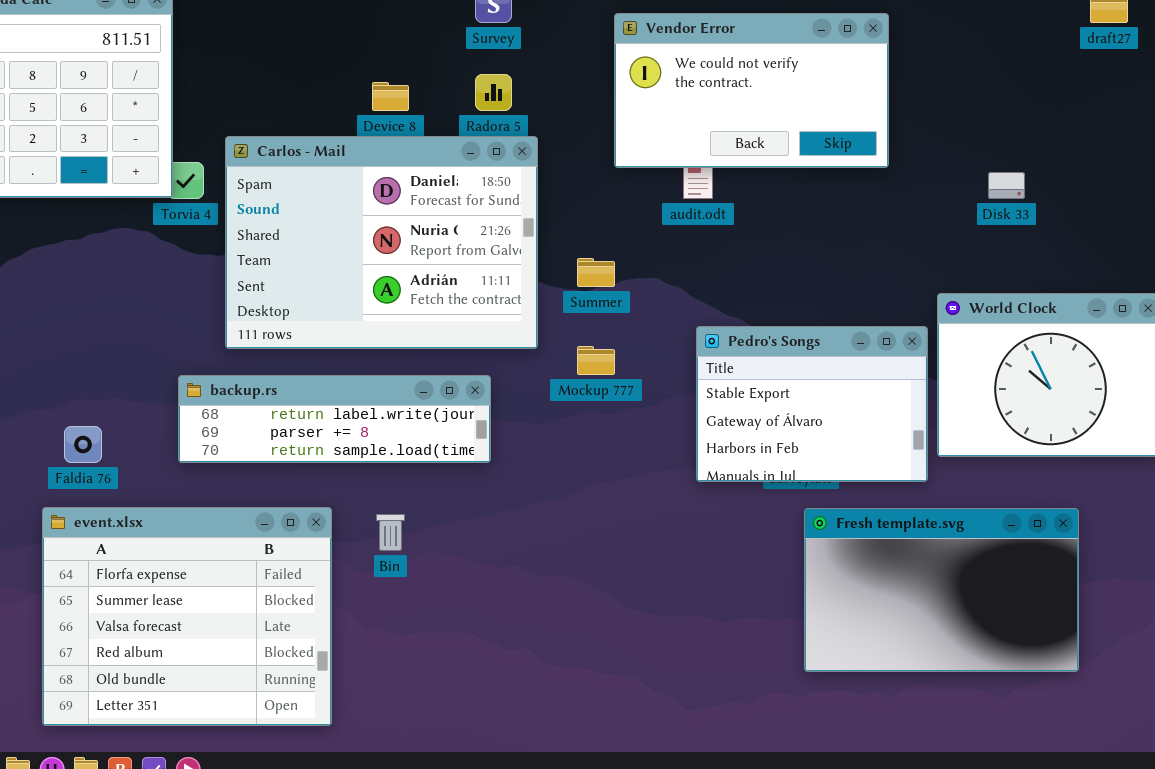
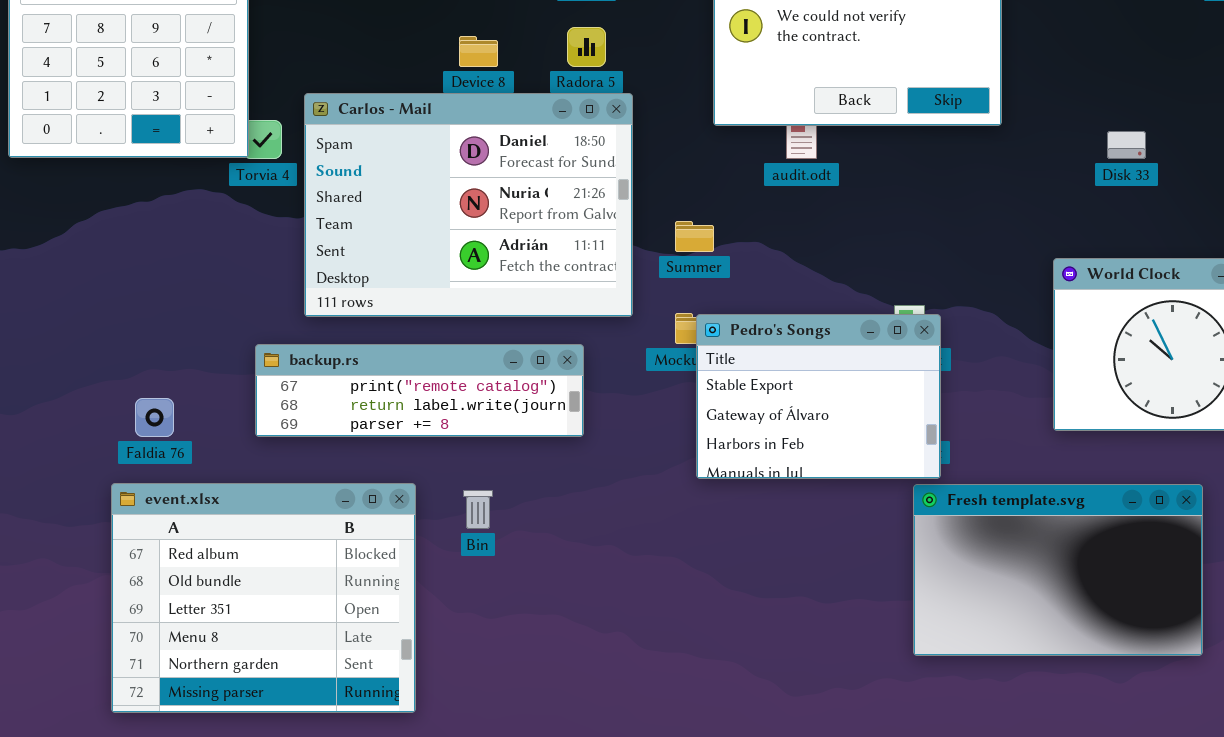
Pedro's Songs: [696,326,928,482] -> [696,314,941,479], moved
backup.rs: [178,375,491,463] -> [255,344,584,437], scrolled up 1 row
event.xlsx: [42,507,332,726] -> [111,483,416,713], scrolled down 3 rows

